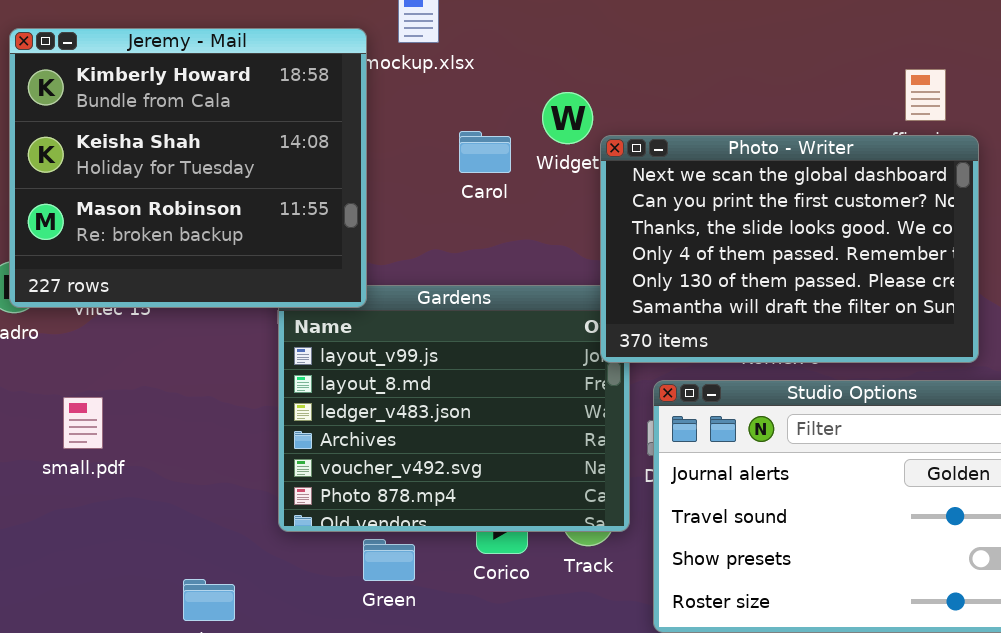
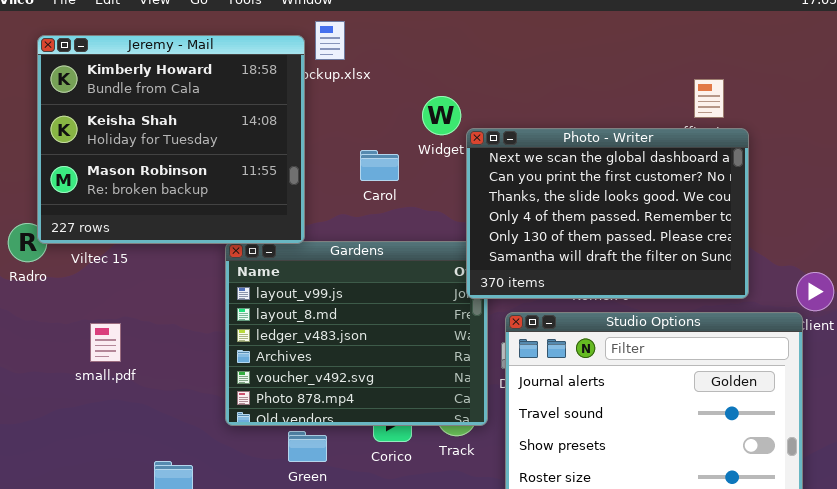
Jeremy - Mail: [9,28,367,308] -> [37,35,305,244], moved
Carol: [459,131,511,173] -> [360,150,399,181], moved
small.pdf: [63,397,103,449] -> [90,323,121,362], moved

